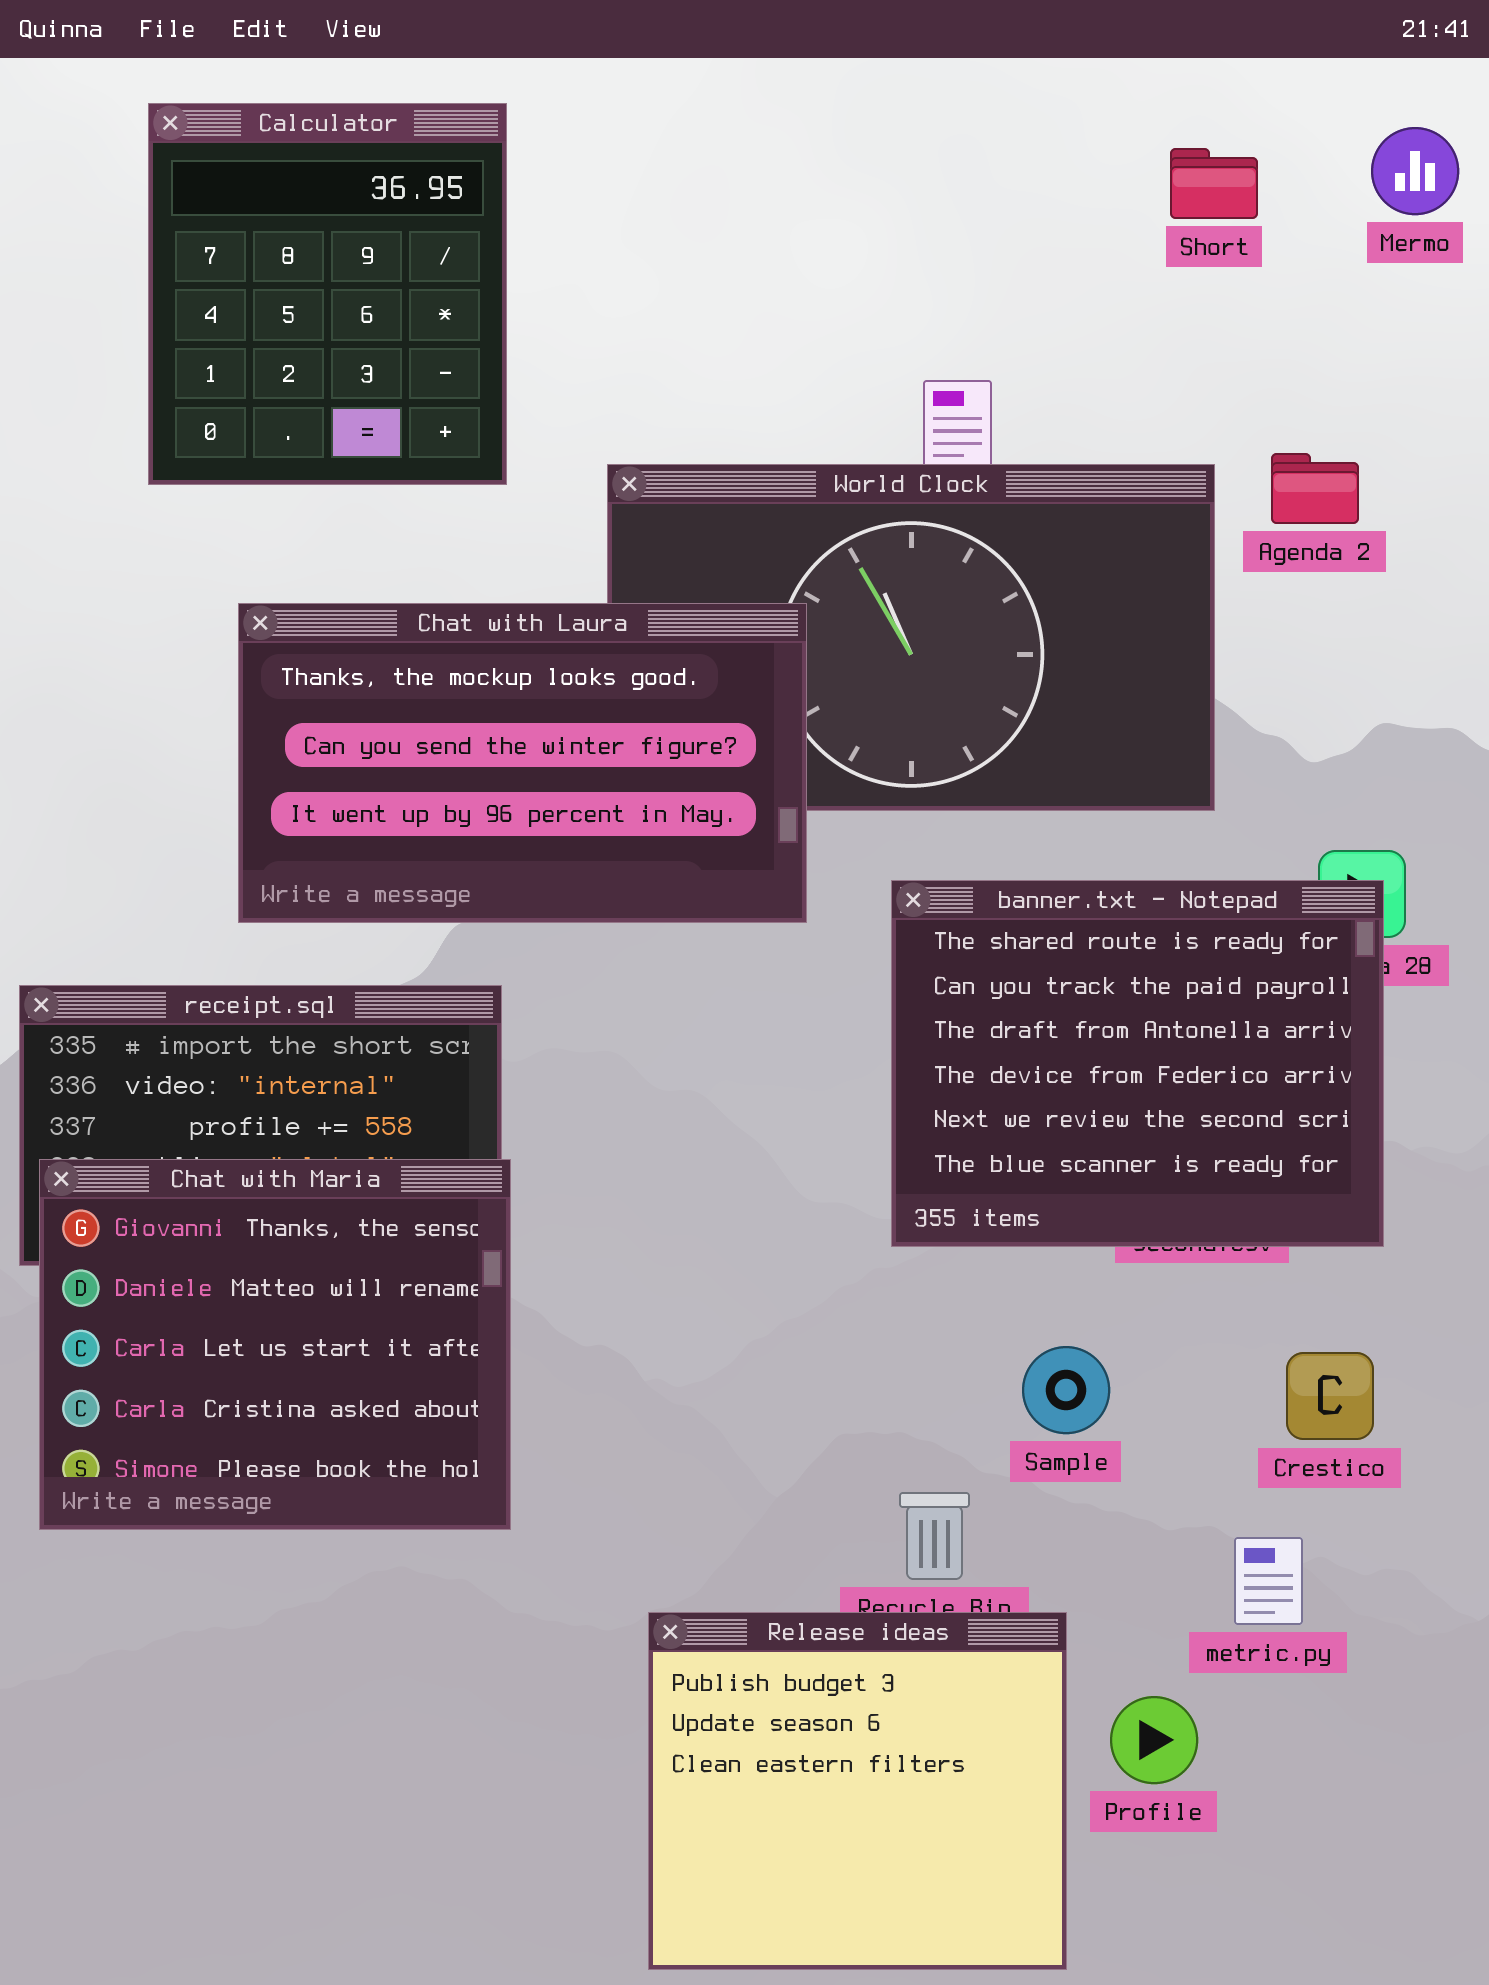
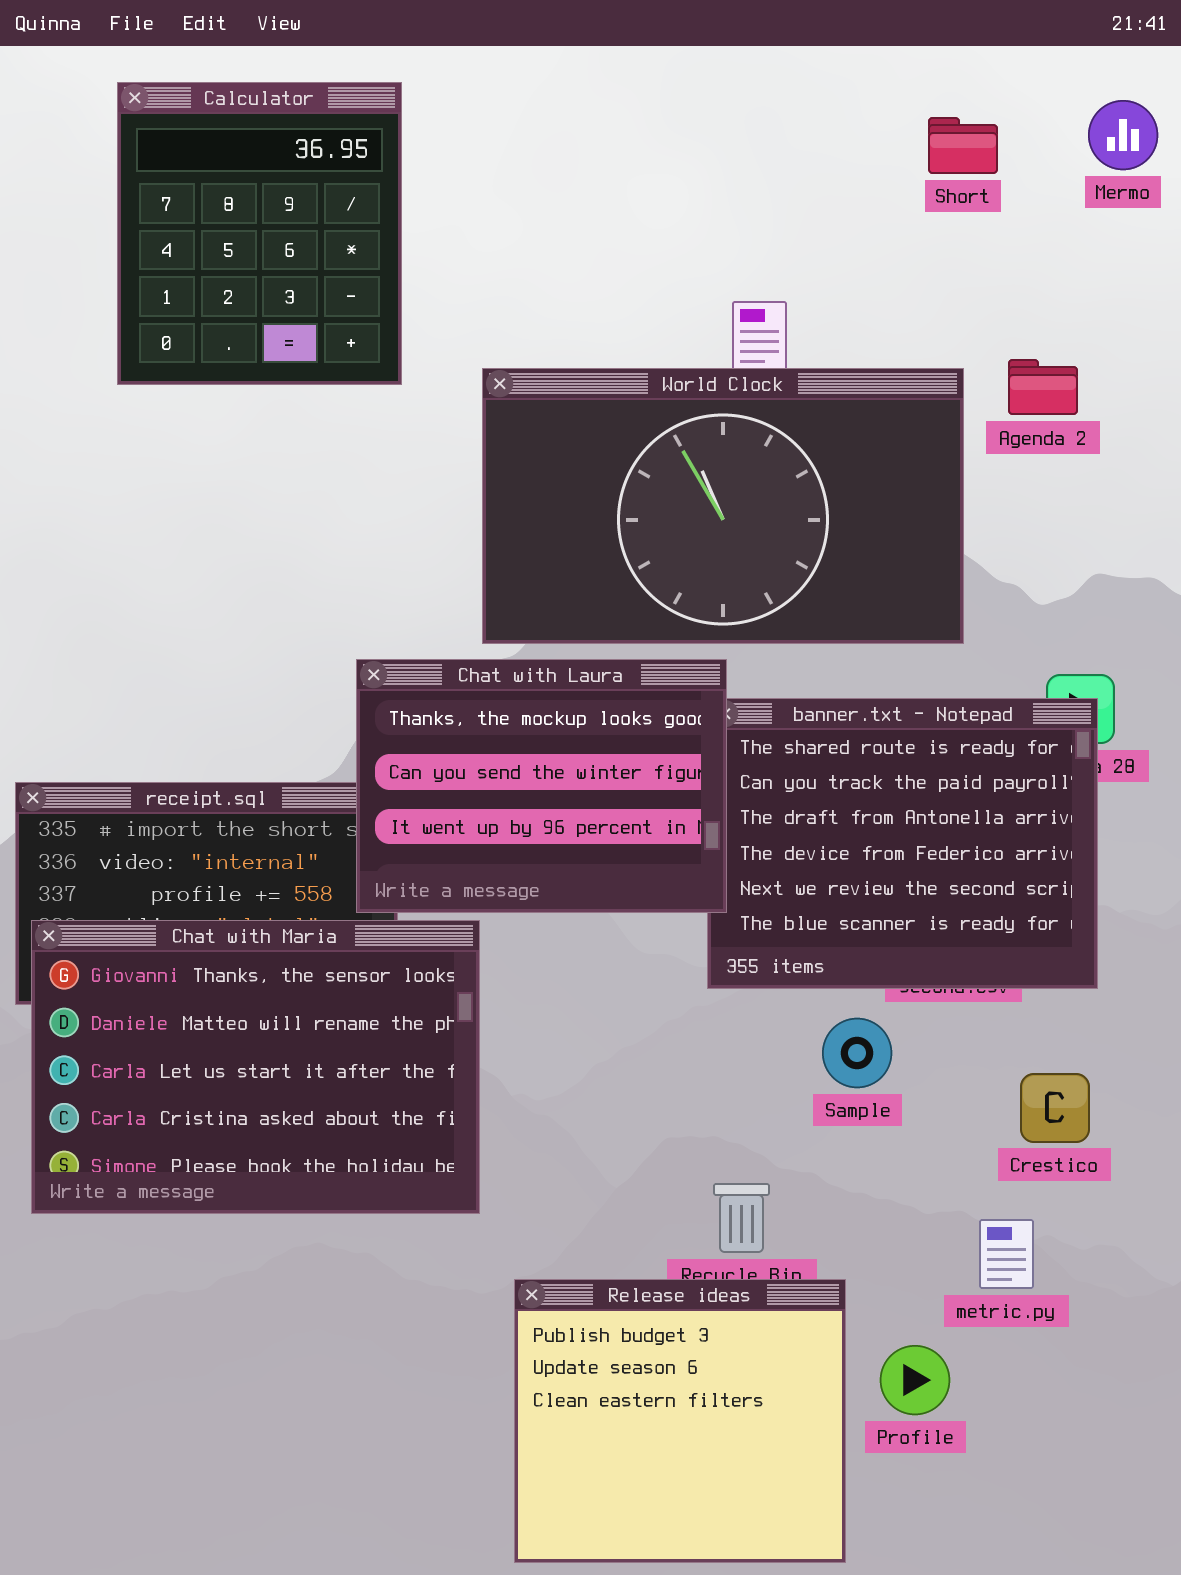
Chat with Laura: [238,603,807,923] -> [356,659,727,913], moved, resized
Chat with Maria: [39,1159,511,1530] -> [31,920,480,1214], resized
Sample: [1022,1346,1110,1434] -> [822,1018,892,1088], moved

